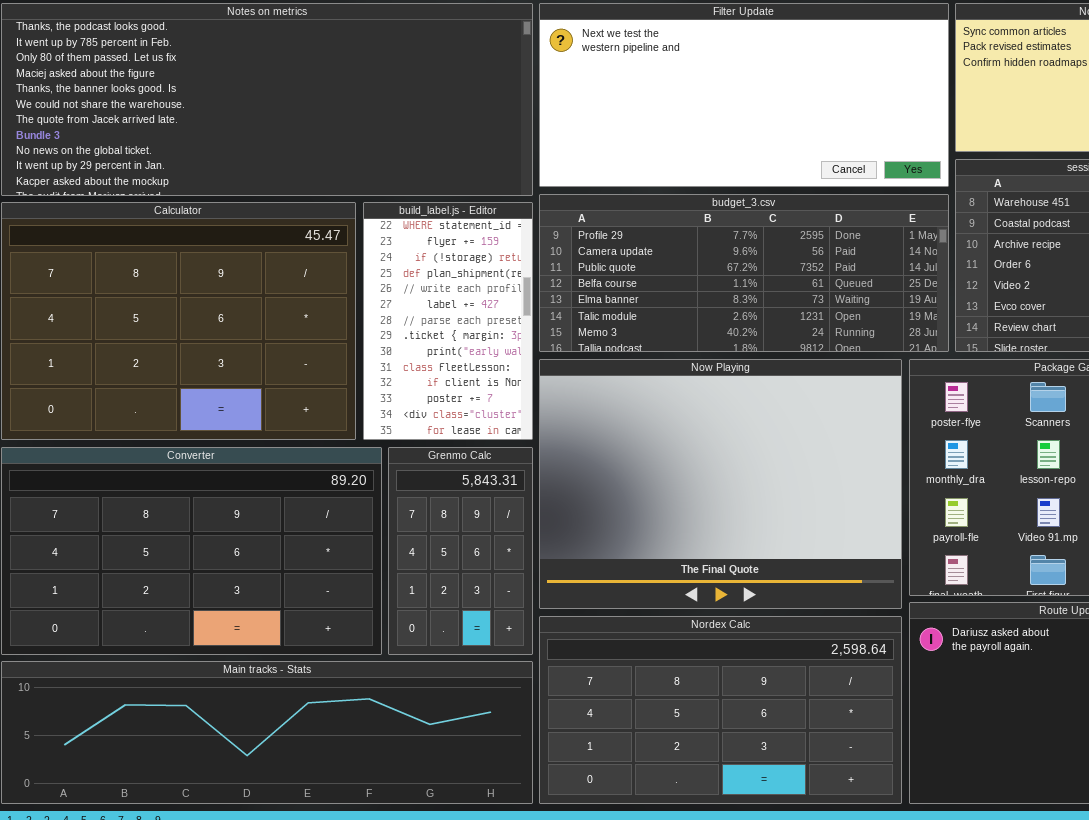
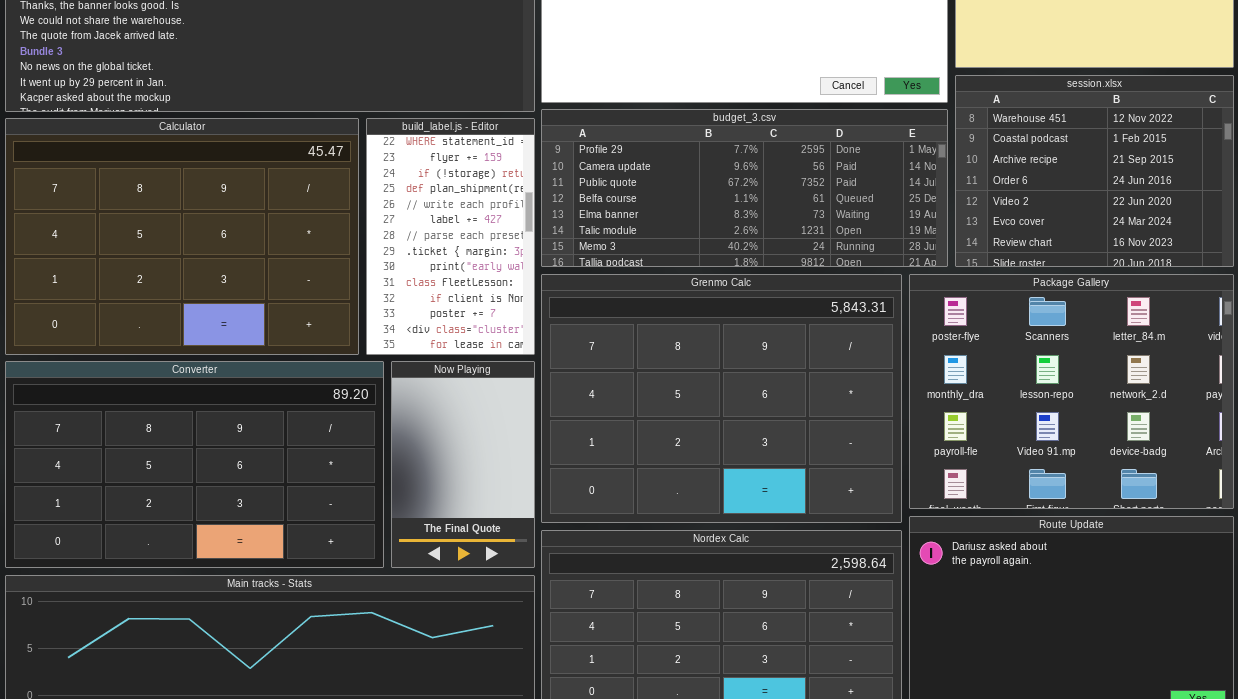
Now Playing: [539,359,902,609] -> [391,361,535,568], moved, resized
Grenmo Calc: [388,447,533,655] -> [541,274,902,523], moved, resized

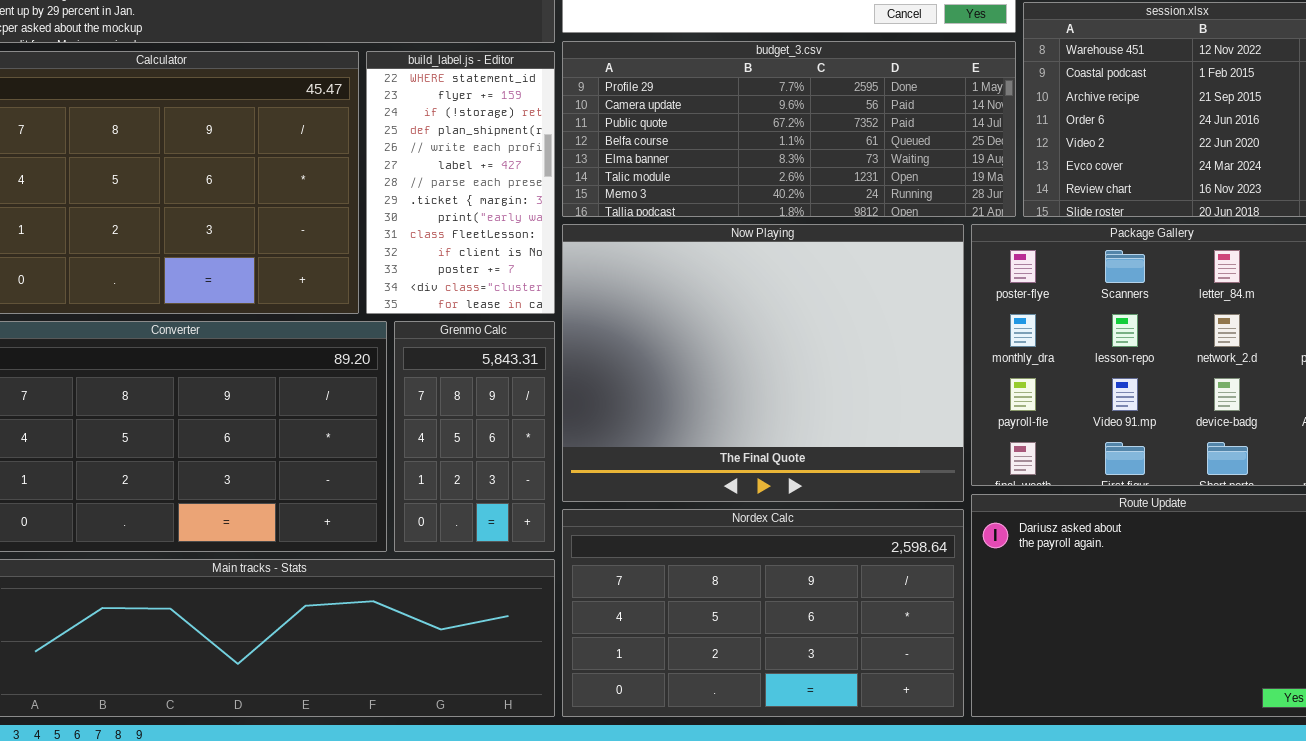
Grenmo Calc: [541,274,902,523] -> [394,321,555,552], moved, resized
Now Playing: [391,361,535,568] -> [562,224,964,502], moved, resized

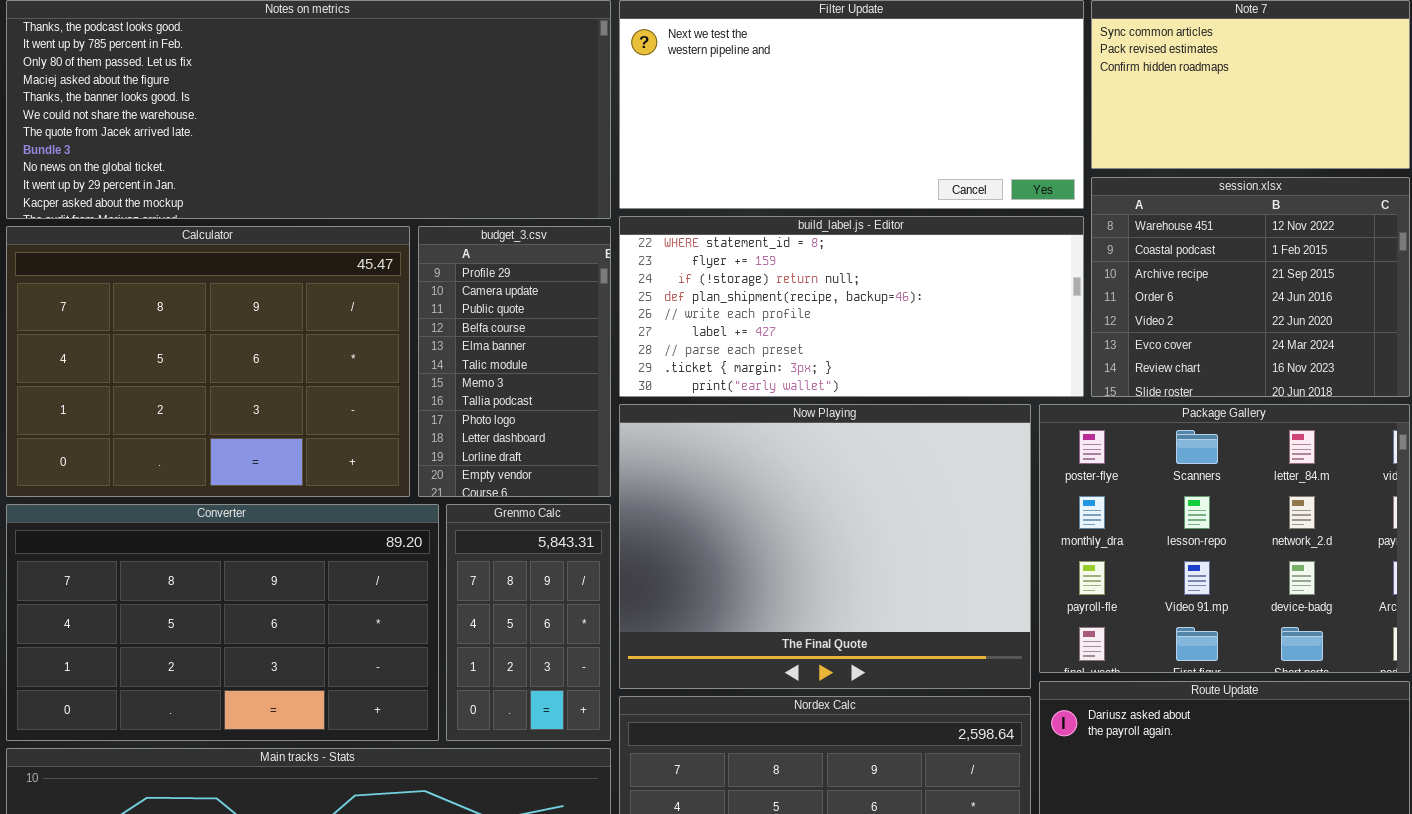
budget_3.csv: [562,41,1016,217] -> [418,226,611,497], moved, resized
build_label.js - Editor: [366,51,555,314] -> [619,216,1084,397], moved, resized

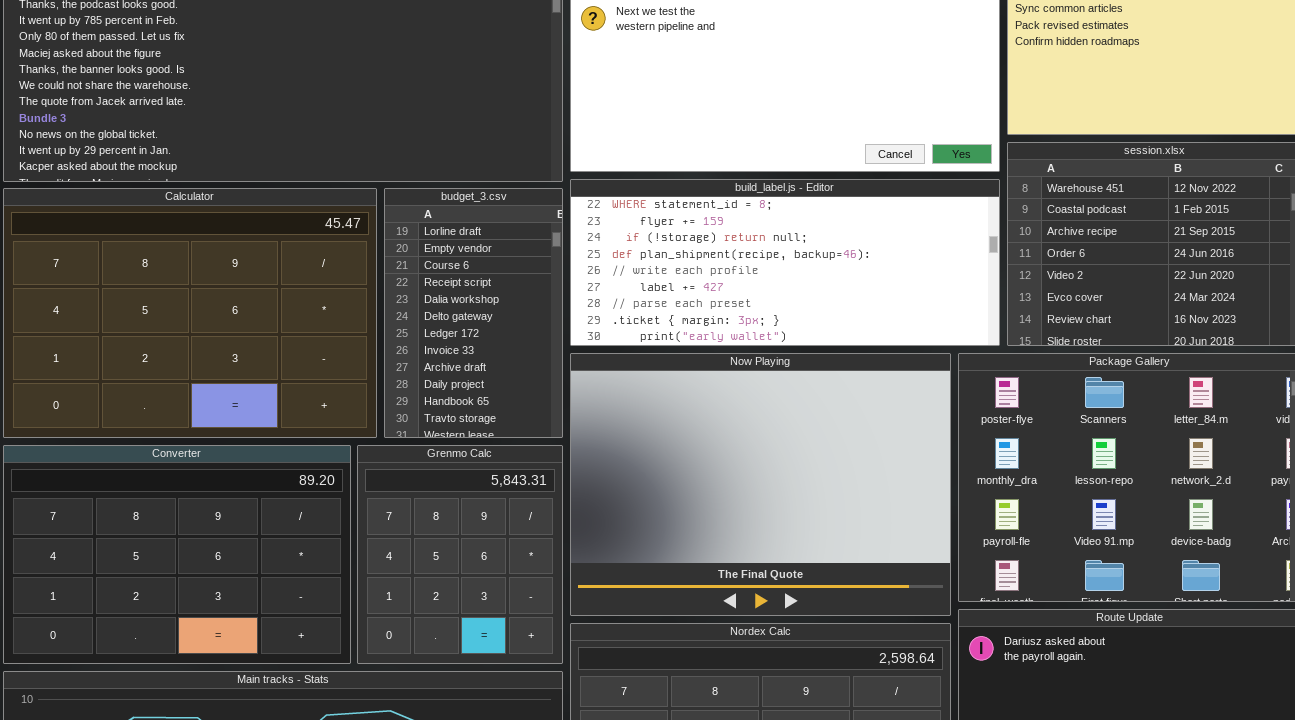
budget_3.csv: [418,226,611,497] -> [384,188,563,438], scrolled down 10 rows
Converter: [6,504,439,741] -> [3,445,351,664], resized
Grenmo Calc: [446,504,611,741] -> [357,445,563,664], resized

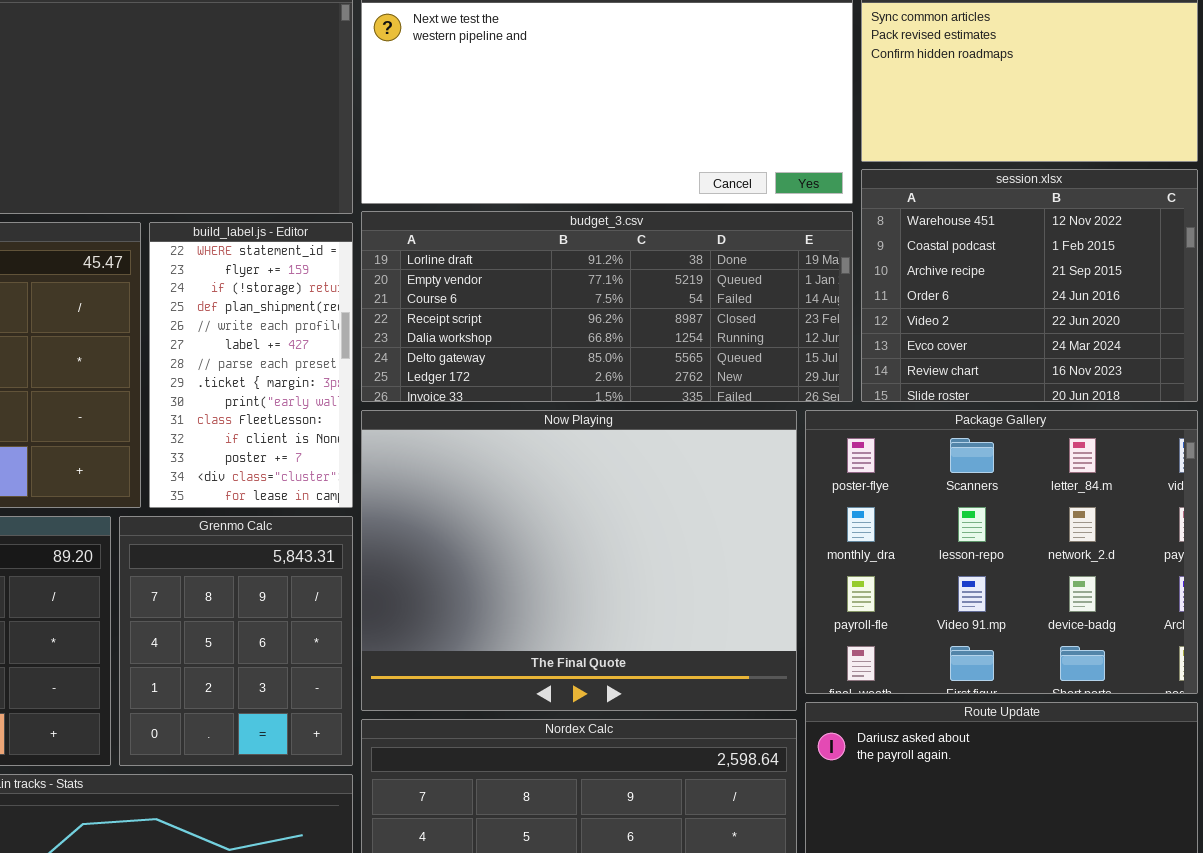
build_label.js - Editor: [570,179,1000,346] -> [149,222,353,508], moved, resized
budget_3.csv: [384,188,563,438] -> [361,211,853,402], moved, resized

